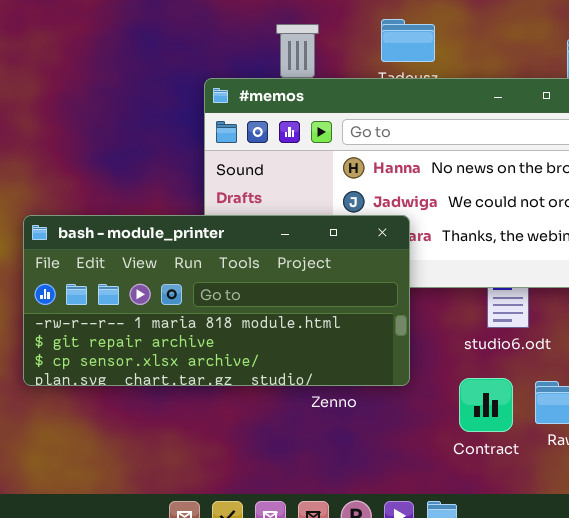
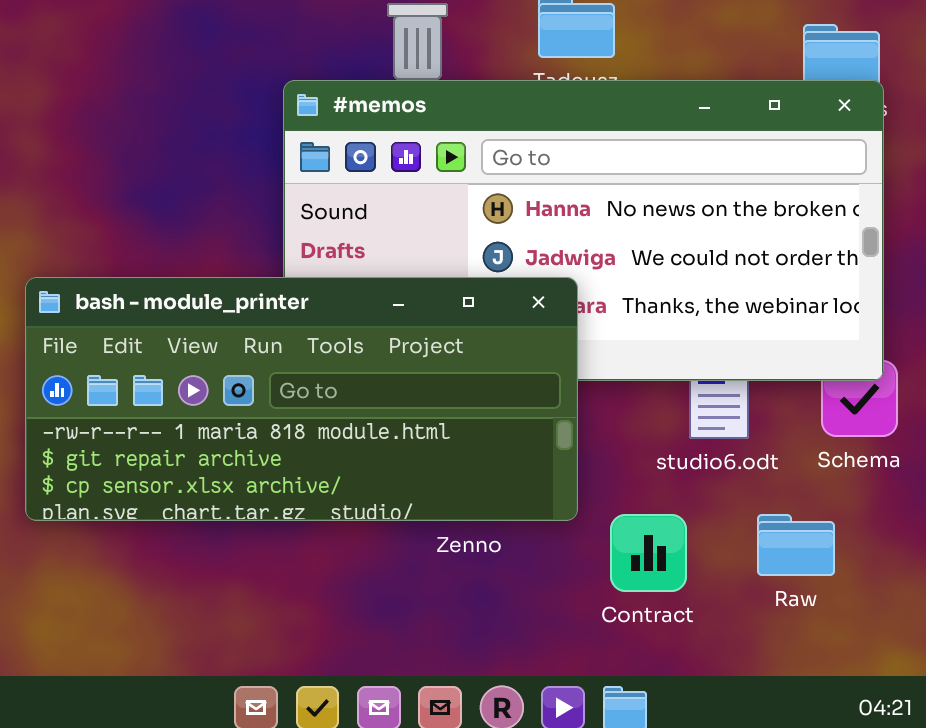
Contract: [459,378,513,432] -> [610,514,687,592], moved

